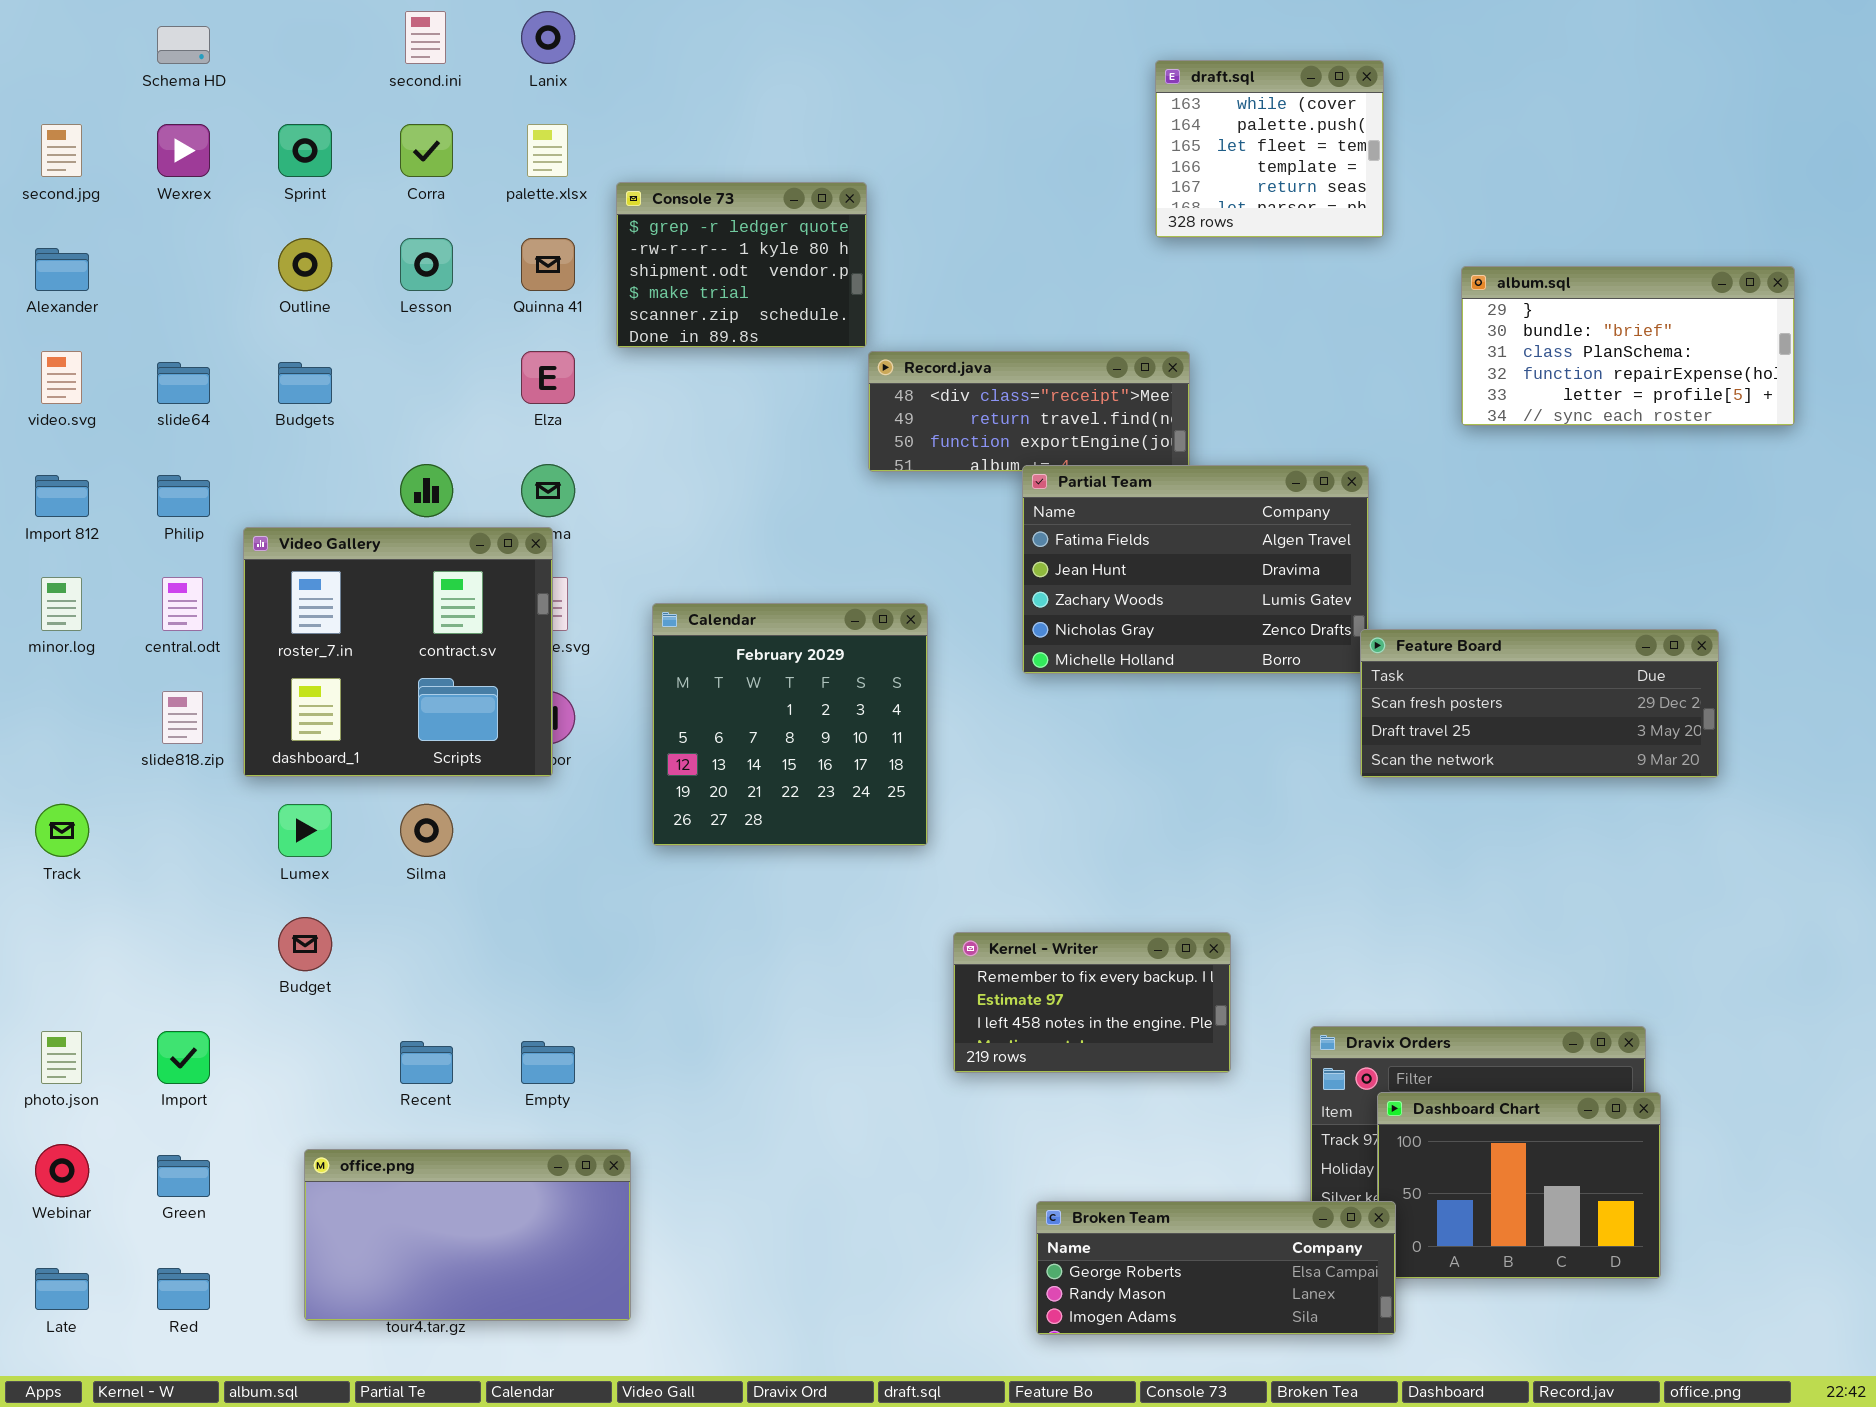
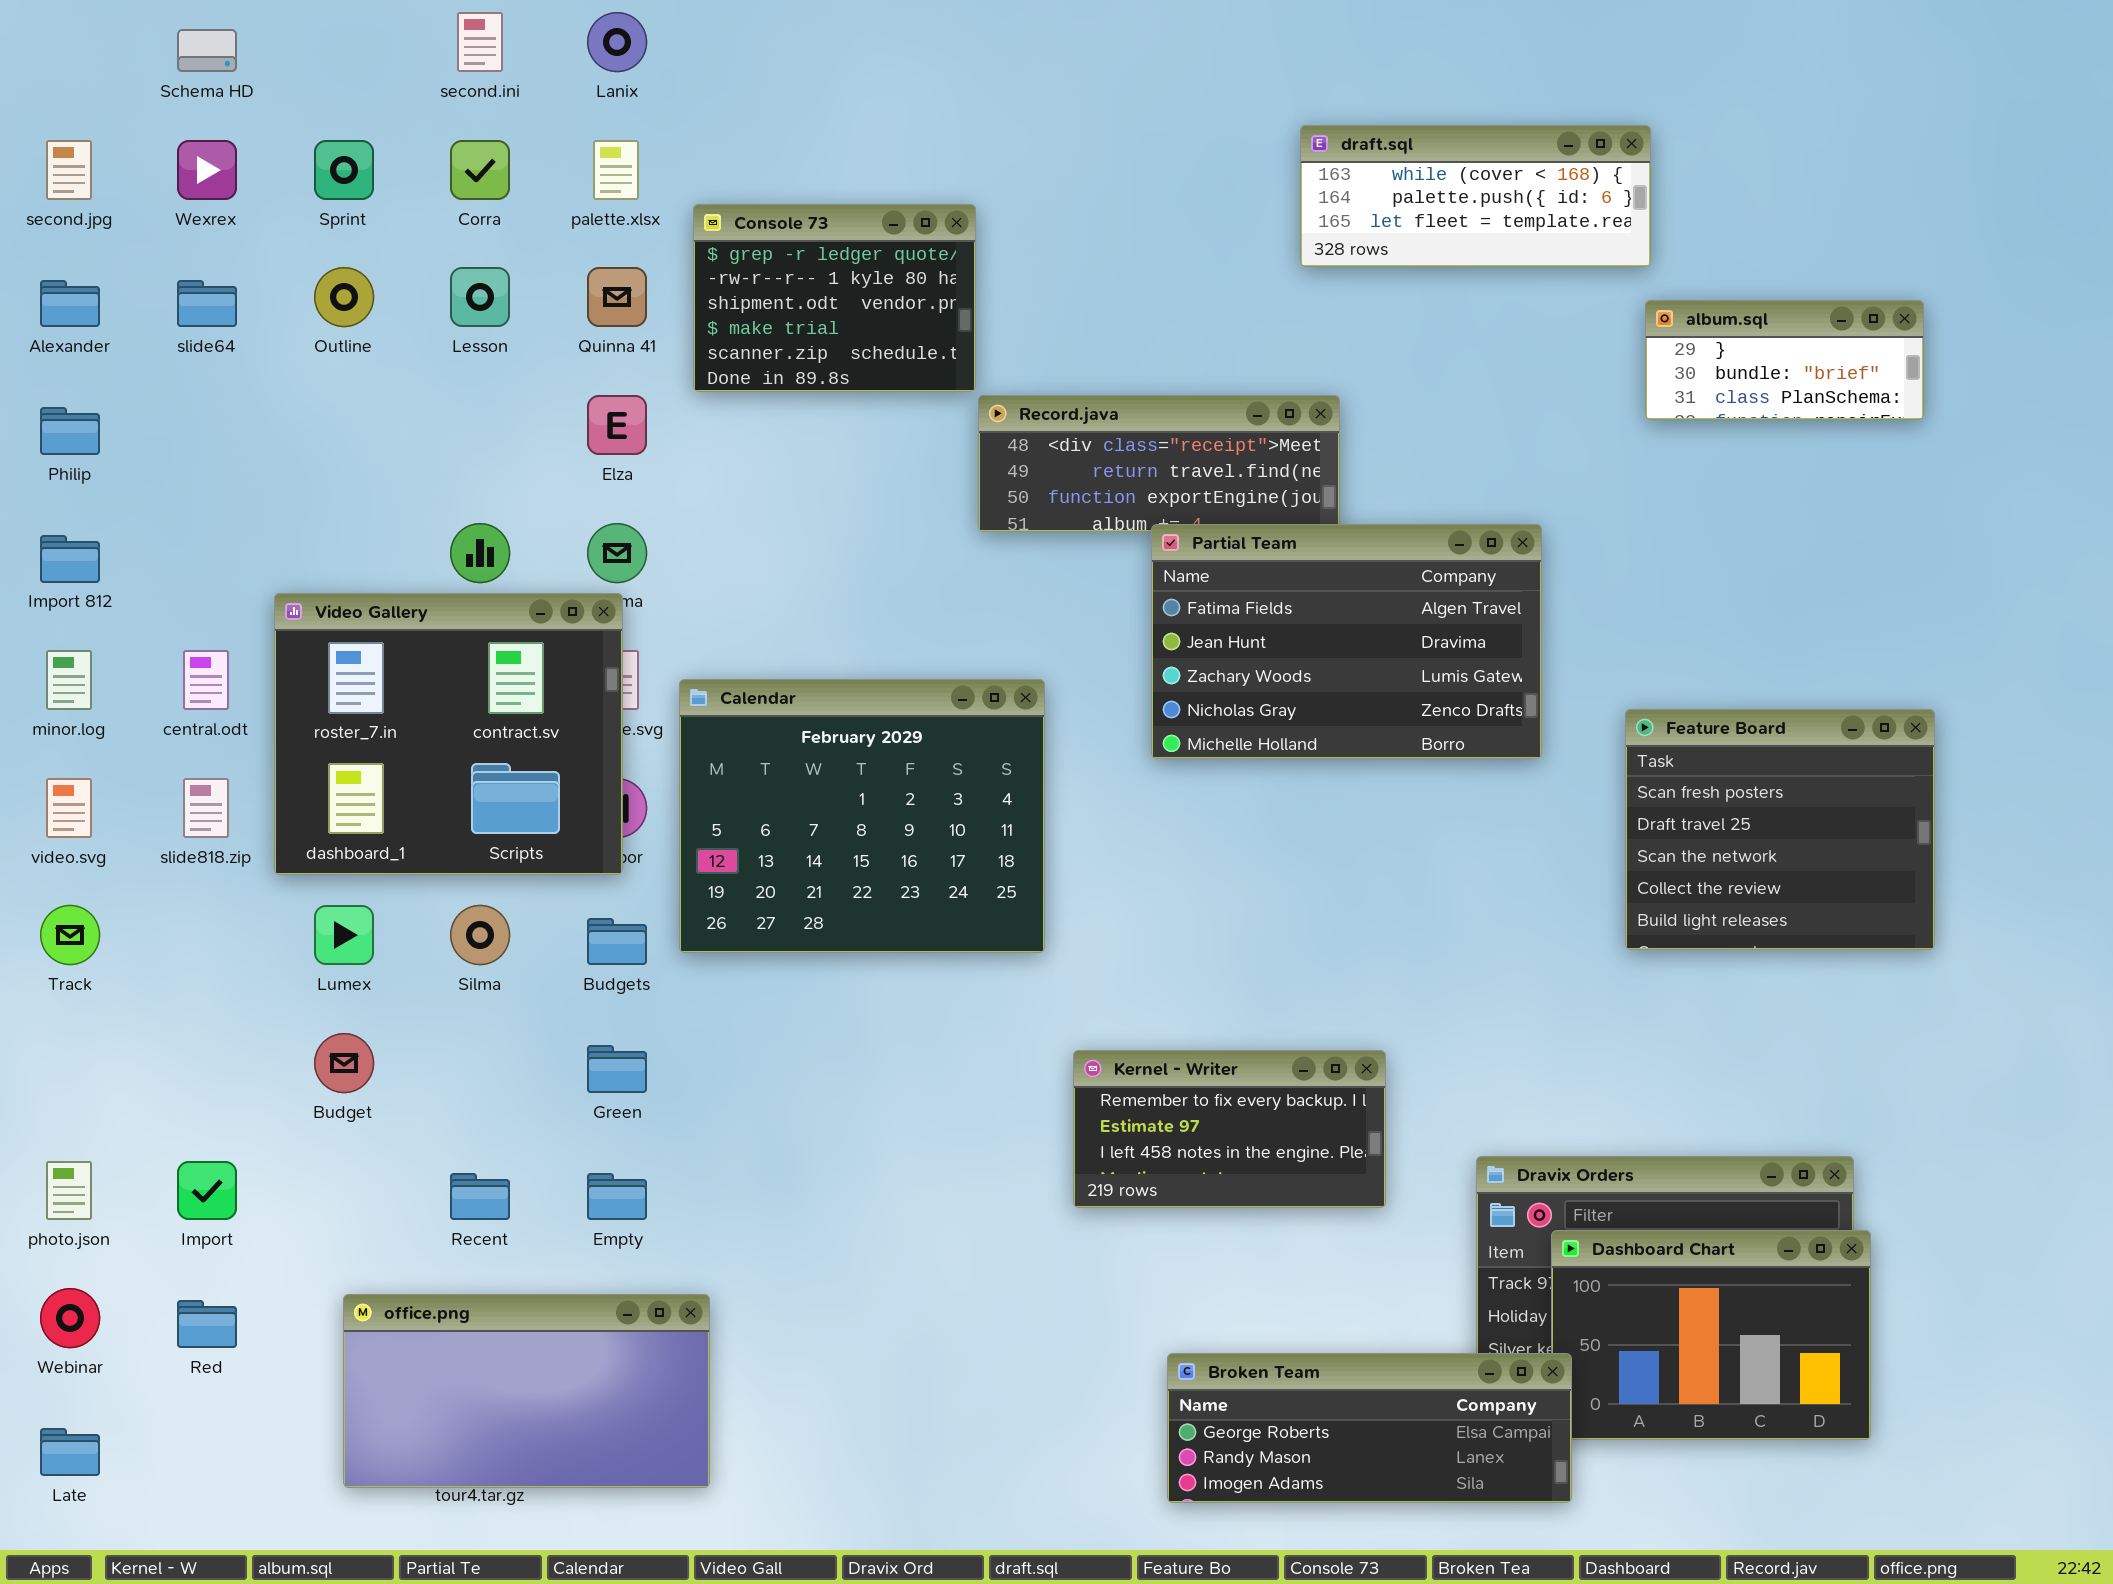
draft.sql: [1155,60,1384,238] -> [1300,125,1651,267], resized
album.sql: [1461,266,1795,426] -> [1645,300,1924,420], resized
video.svg: [41,351,82,404] -> [46,778,92,838], moved
slide64: [157,362,210,404] -> [177,280,237,327], moved
Budgets: [278,362,332,404] -> [587,918,647,965], moved
Philip: [157,475,210,517] -> [40,407,100,455], moved
Calendar: [652,603,928,846] -> [679,679,1045,953], resized
Feature Board: [1360,629,1719,778] -> [1625,709,1935,950], resized
Green: [157,1155,210,1197] -> [587,1045,647,1093], moved
Red: [157,1268,210,1310] -> [177,1300,237,1348], moved

